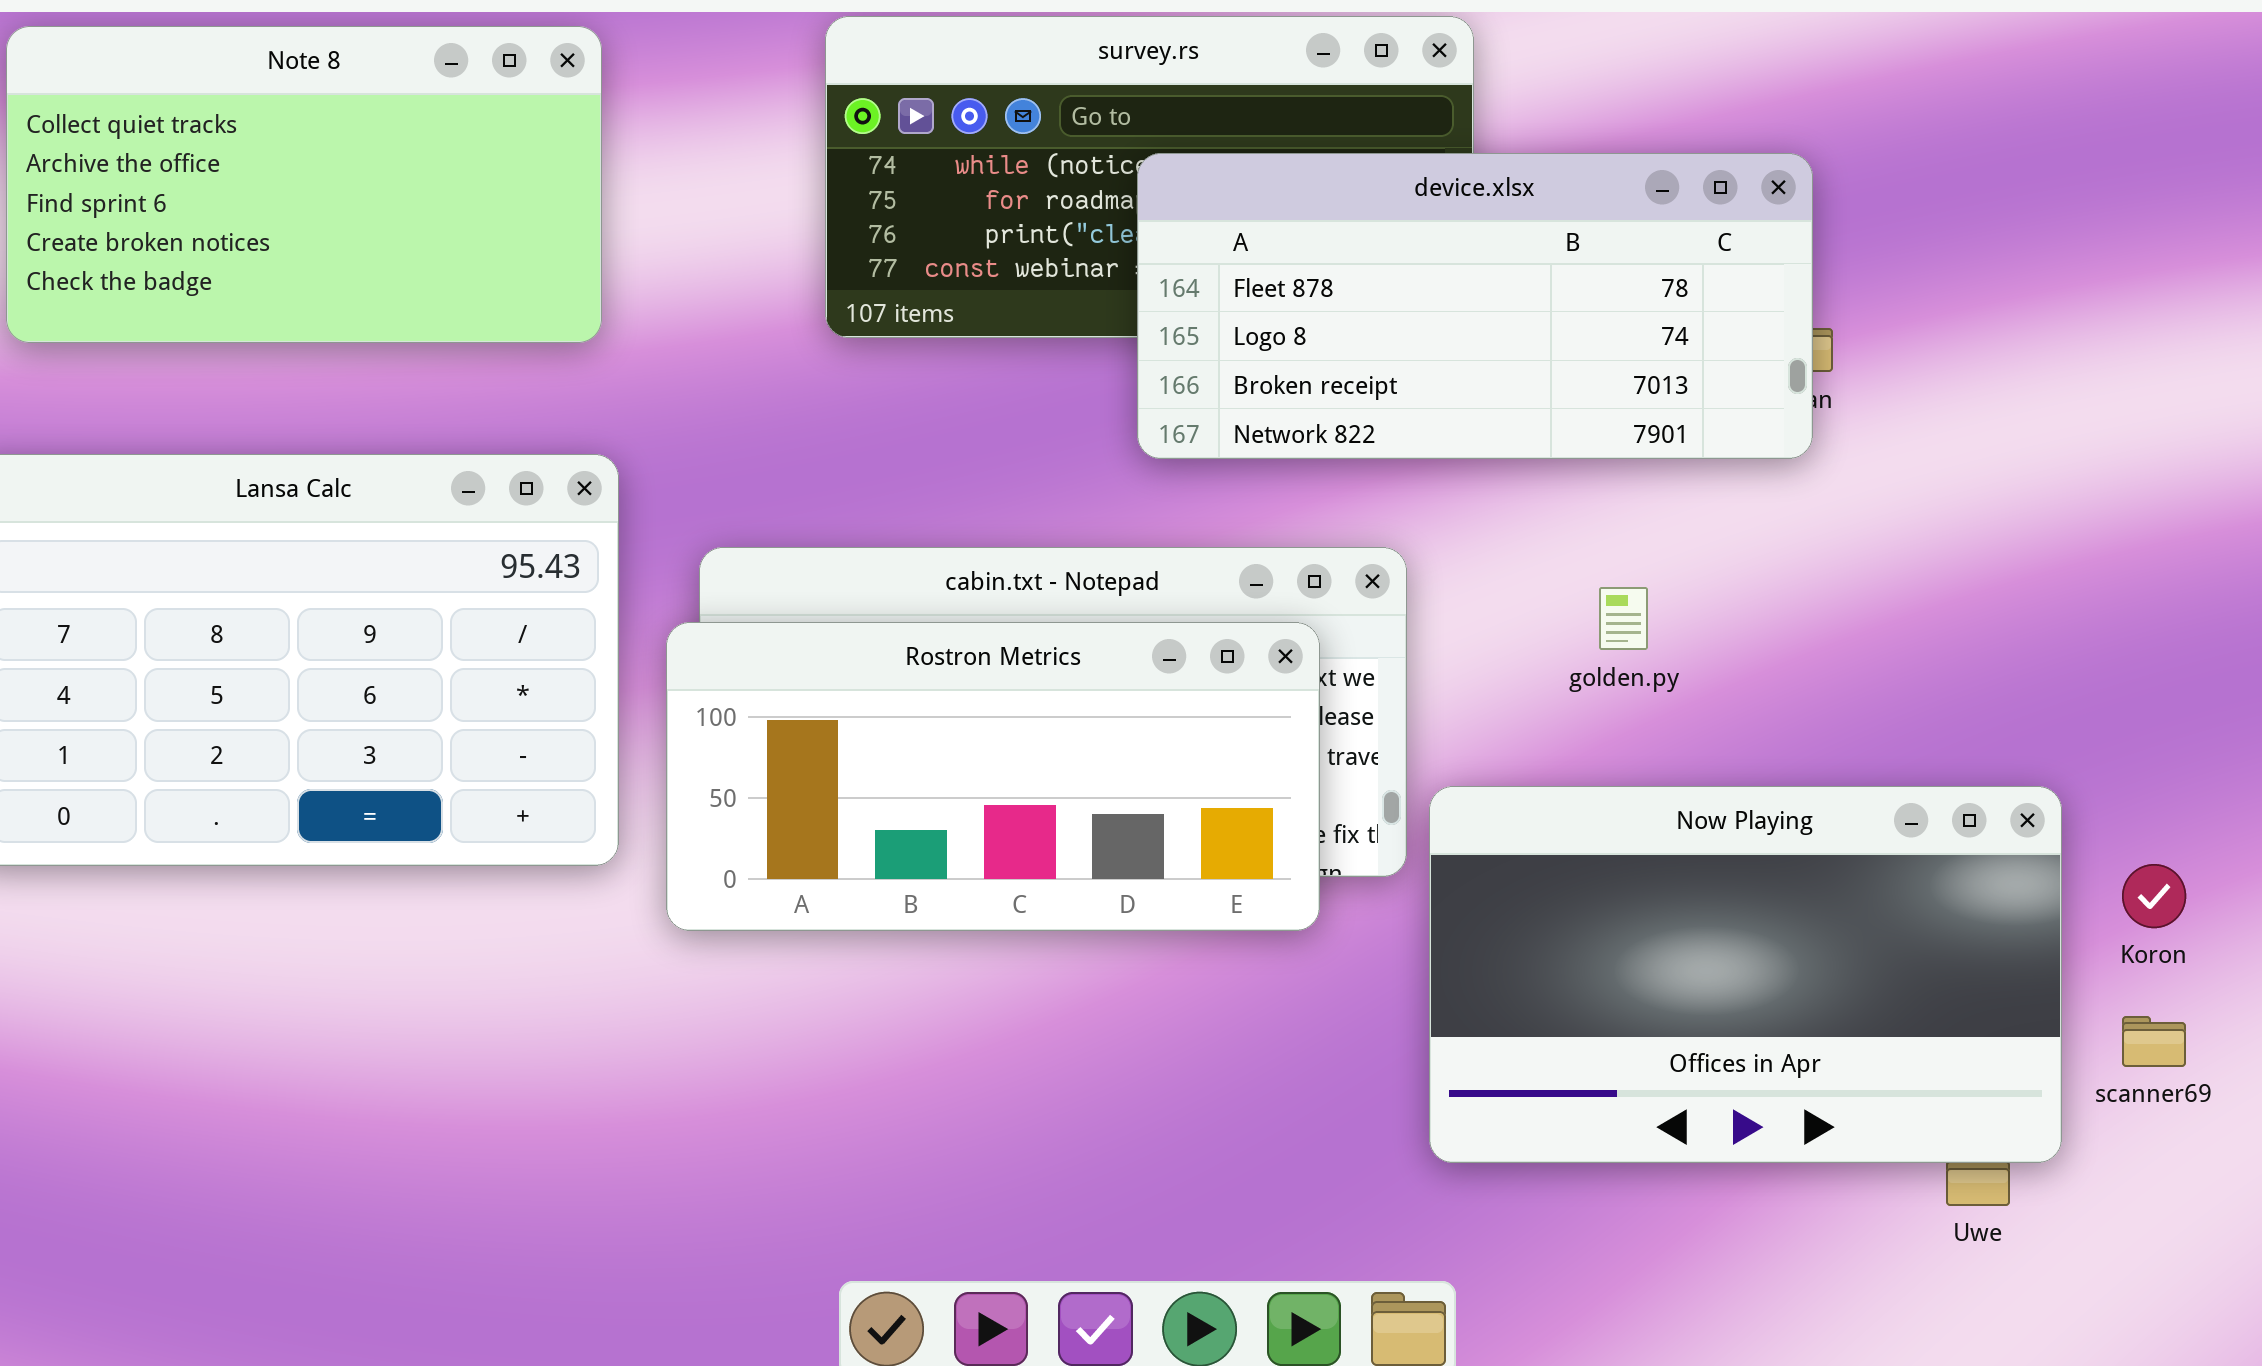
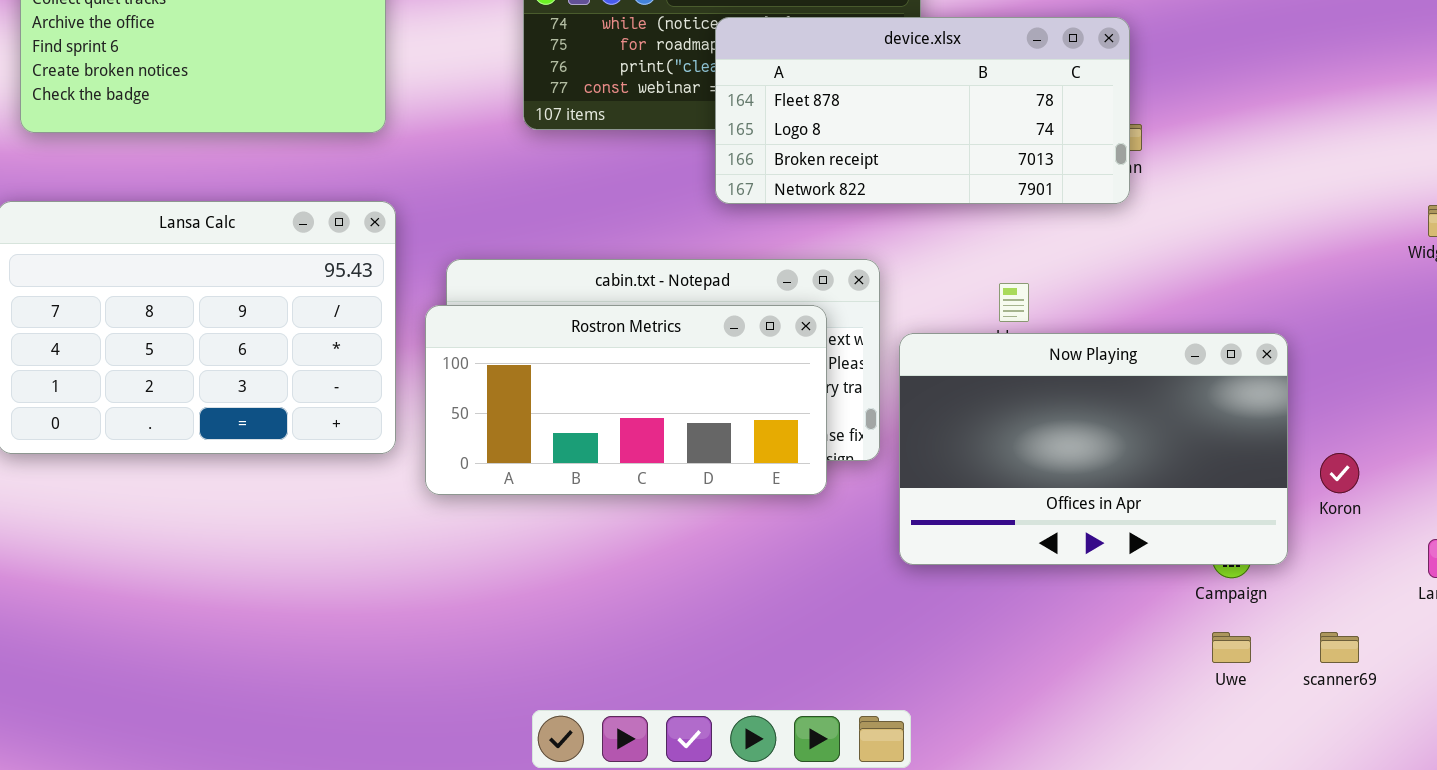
Now Playing: [1429,786,2062,1163] -> [899,333,1288,565], moved
scanner69: [2122,1016,2186,1067] -> [1320,632,1359,663], moved

